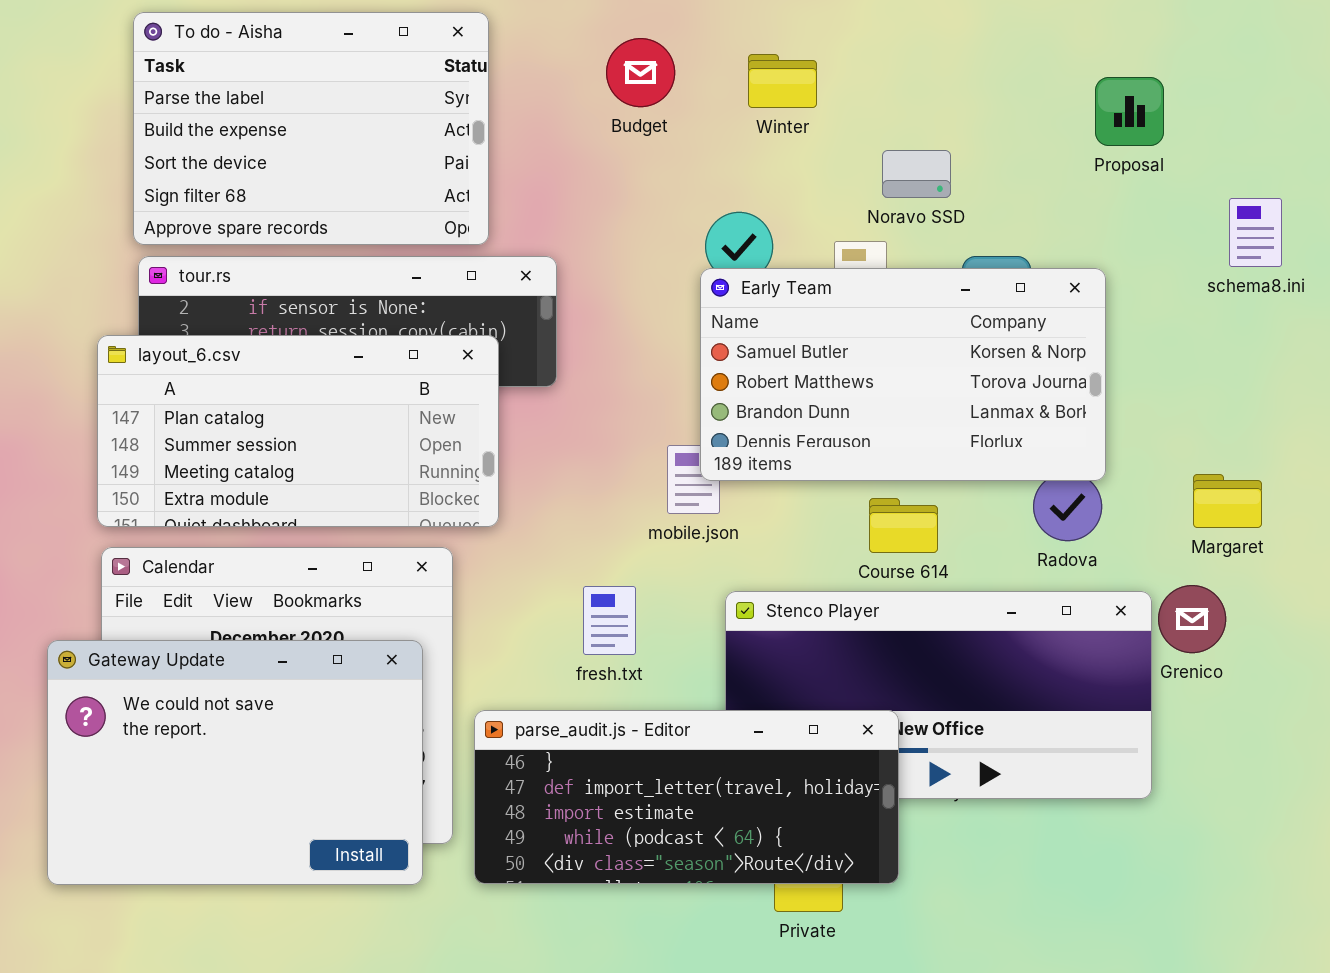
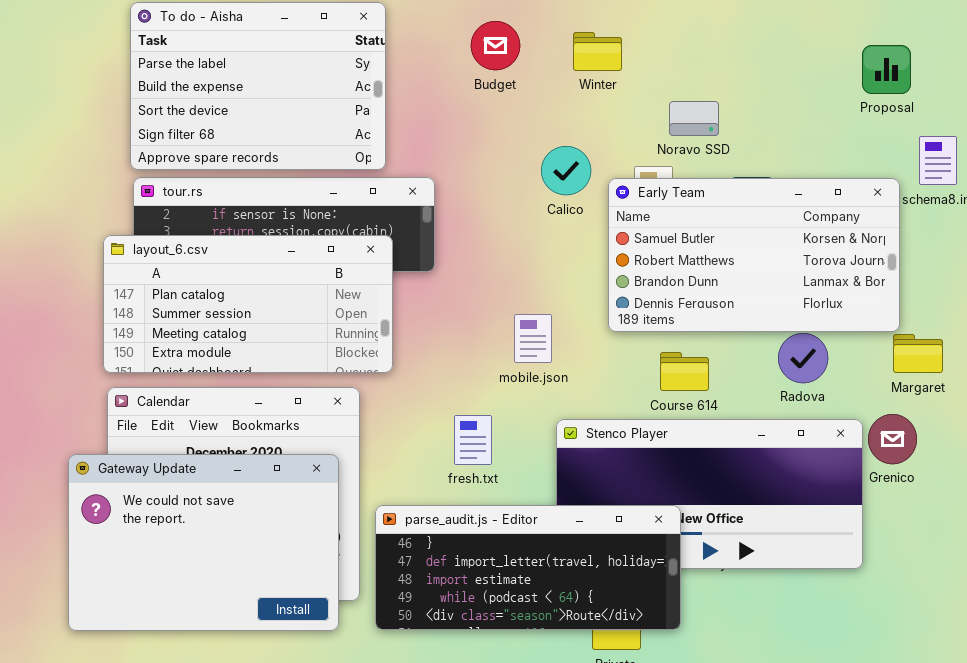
Proposal: [1095,77,1164,146] -> [862,45,911,94], moved
Early Team: [700,268,1106,481] -> [608,178,900,332], moved

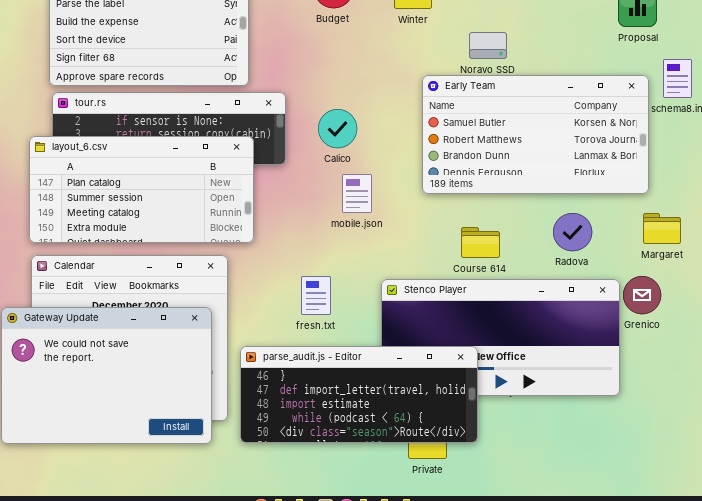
Calico: [541,146,591,195] -> [318,109,357,148], moved
Early Team: [608,178,900,332] -> [422,75,649,194], moved
mobile.json: [514,314,552,363] -> [342,174,372,213], moved

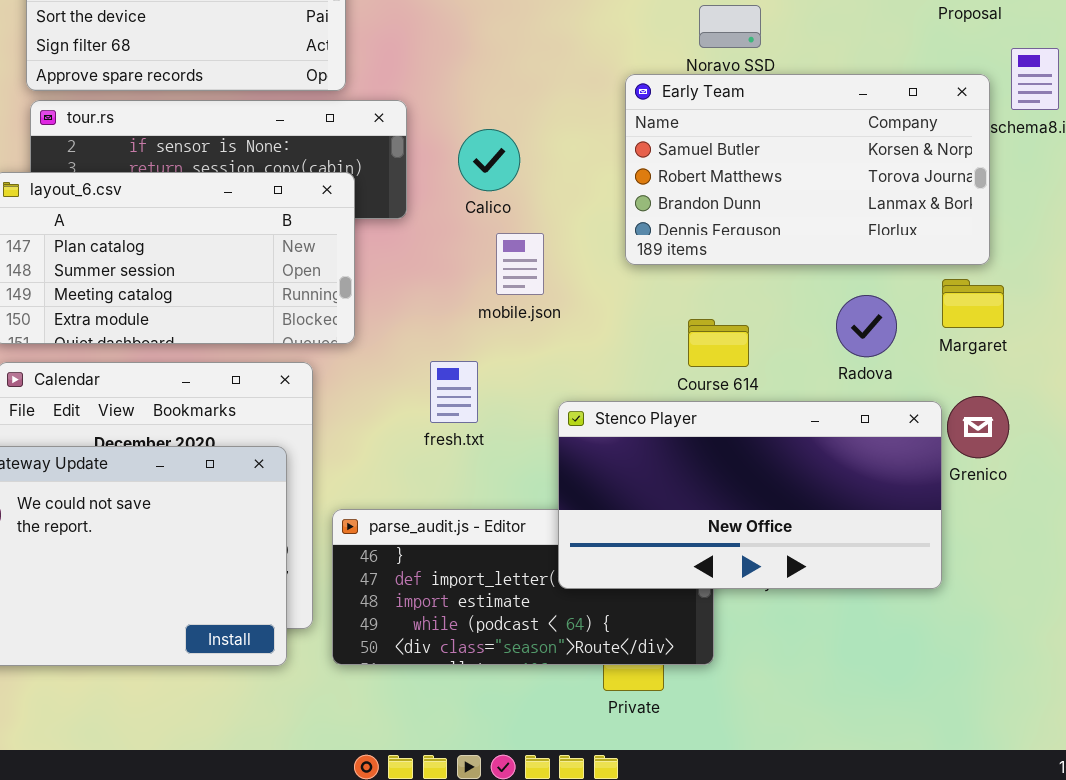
Margaret: [643,213,681,244] -> [942,279,1004,328], moved
fresh.txt: [301,276,331,315] -> [430,361,478,423], moved
Stenco Player: [381,279,620,396] -> [558,401,942,589], raised

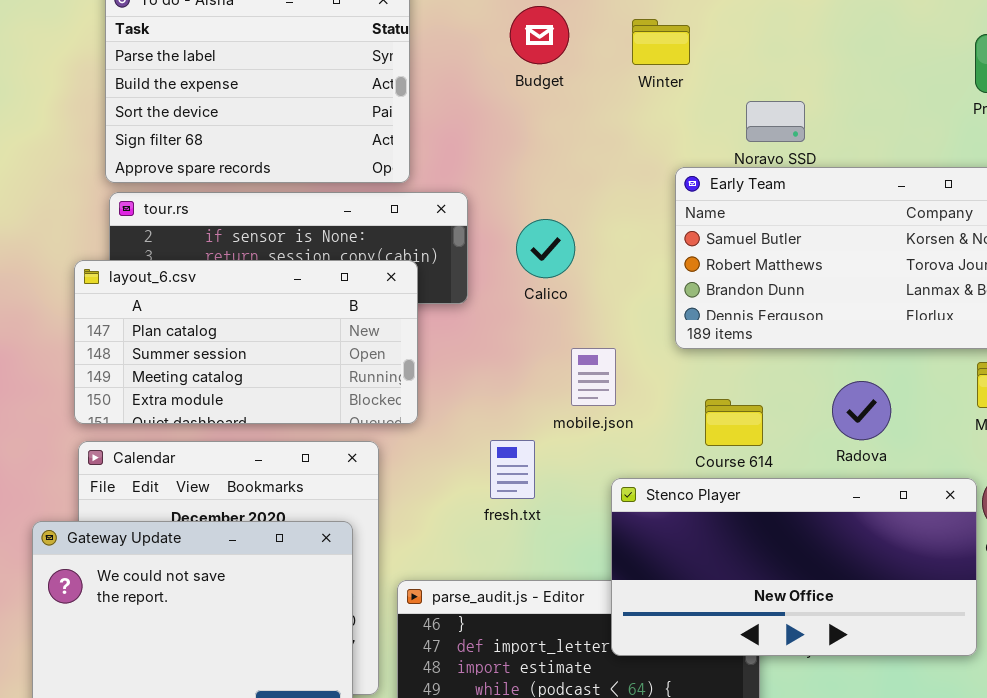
mobile.json: [496,233,544,295] -> [571,348,616,406], moved
Radova: [836,295,897,357] -> [832,381,891,440], moved
Course 614: [688,319,749,367] -> [705,399,763,446], moved

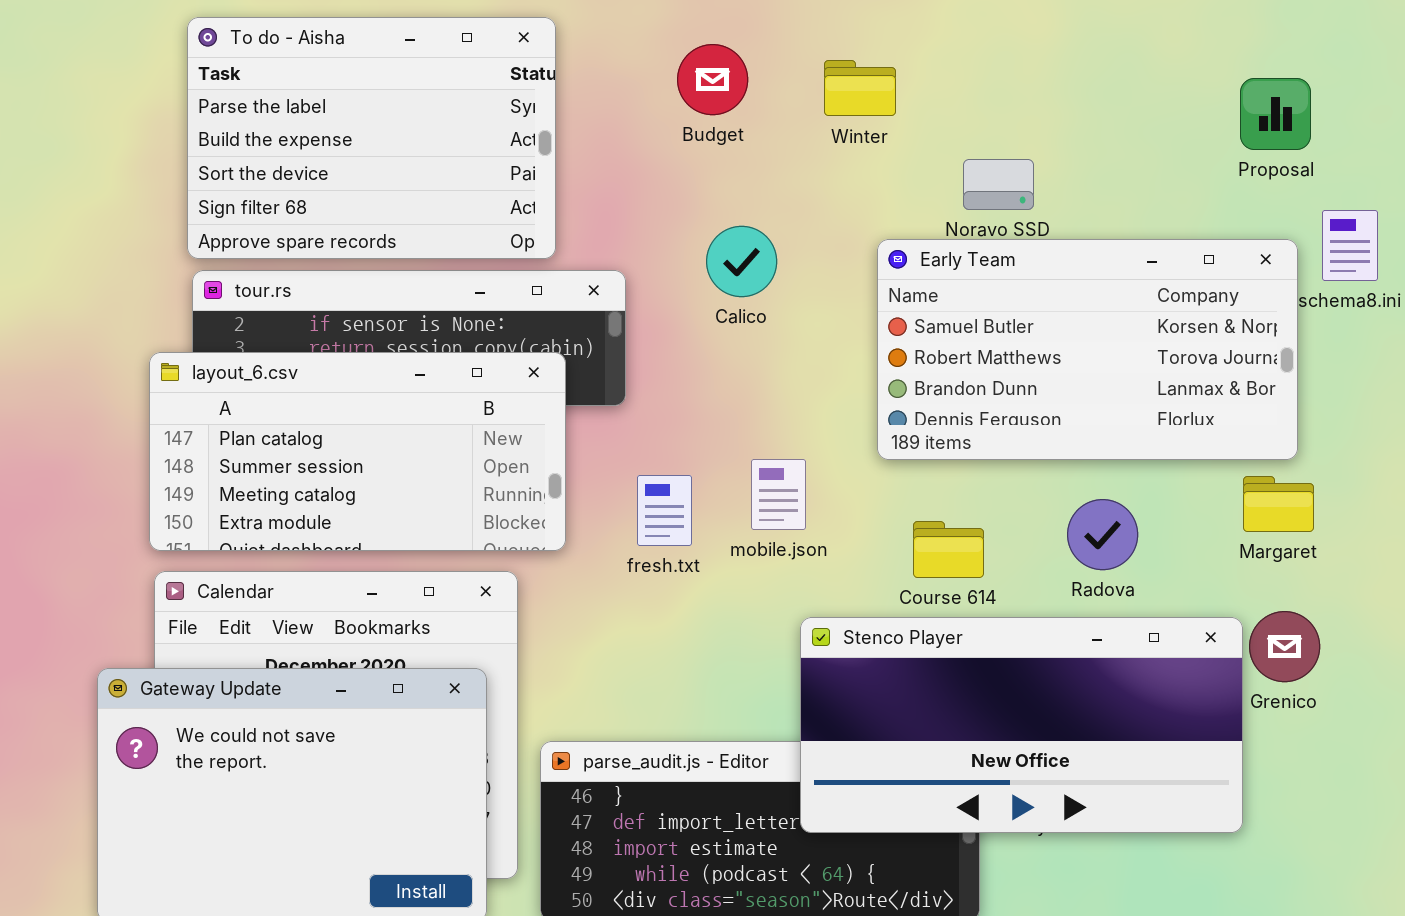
Calico: [516,219,575,278] -> [706,226,777,297], moved
fresh.txt: [490,440,535,499] -> [637,475,692,546], moved

